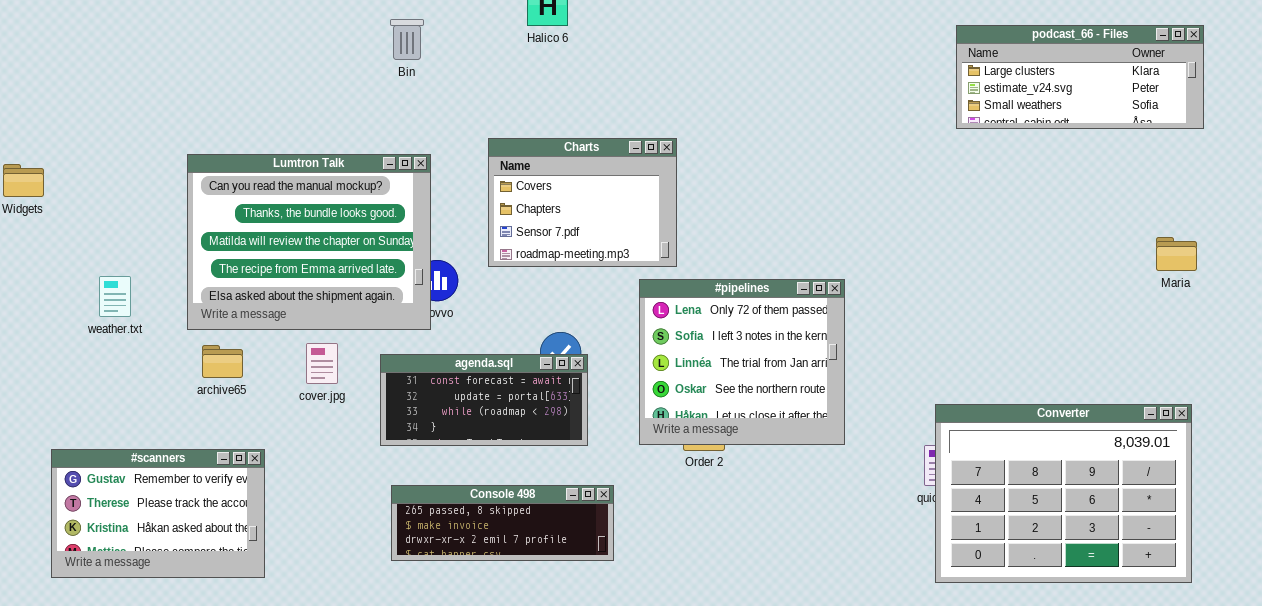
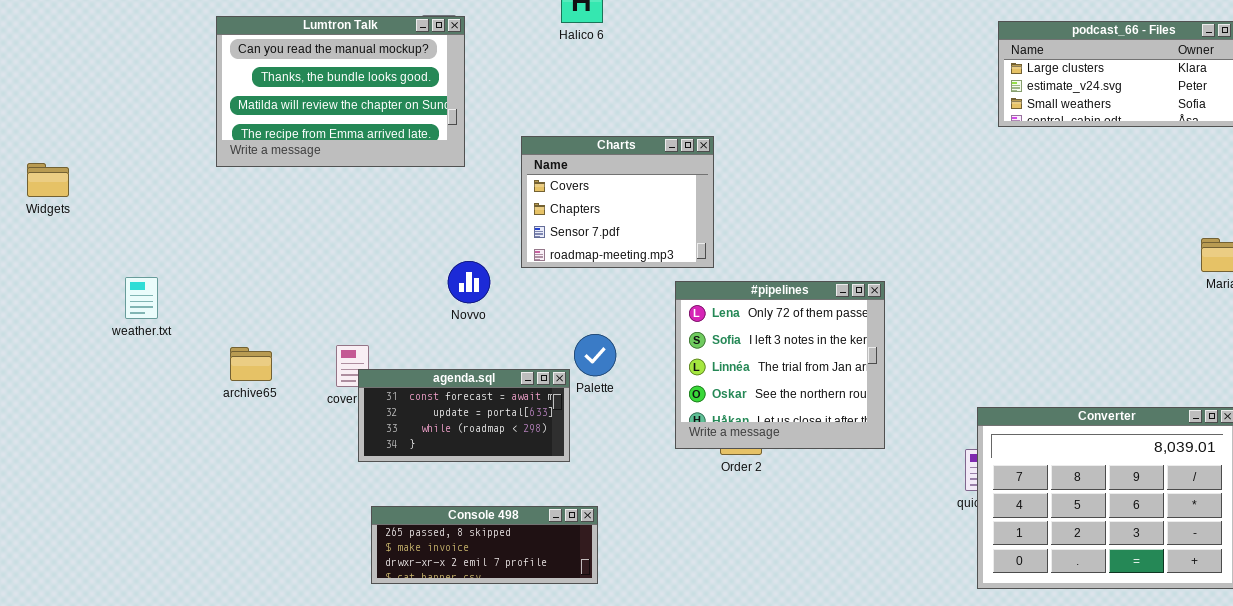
Lumtron Talk: [187,154,431,330] -> [216,16,465,167], moved, resized
agenda.sql: [380,354,588,446] -> [358,369,570,462], moved
#scanners: [51,449,265,578] -> none, closed
Console 498: [391,485,614,561] -> [371,506,598,584], moved

